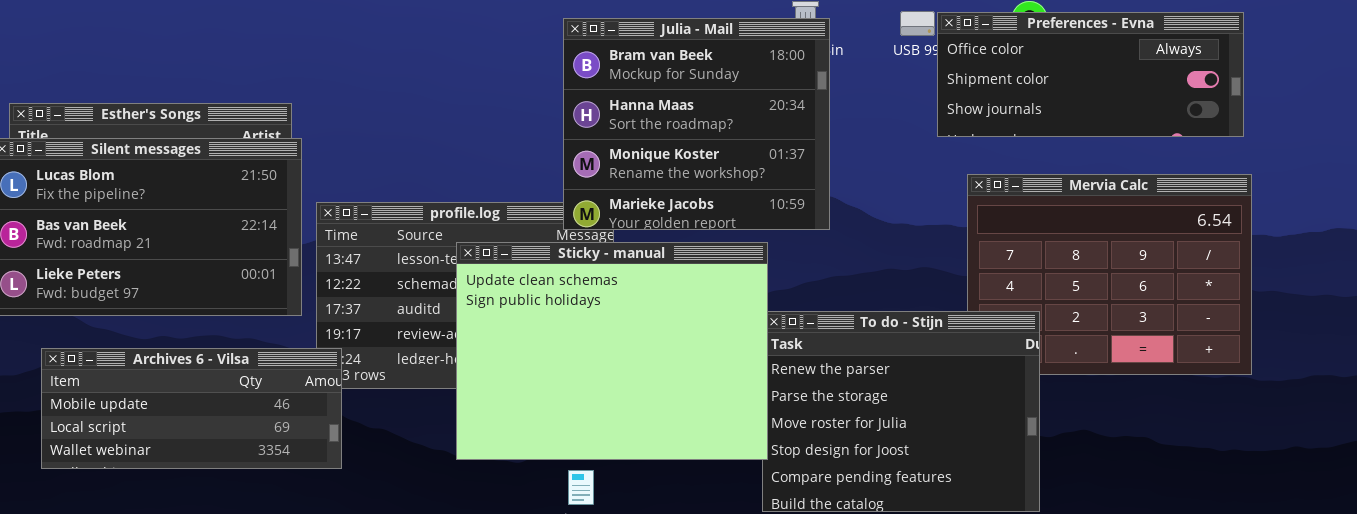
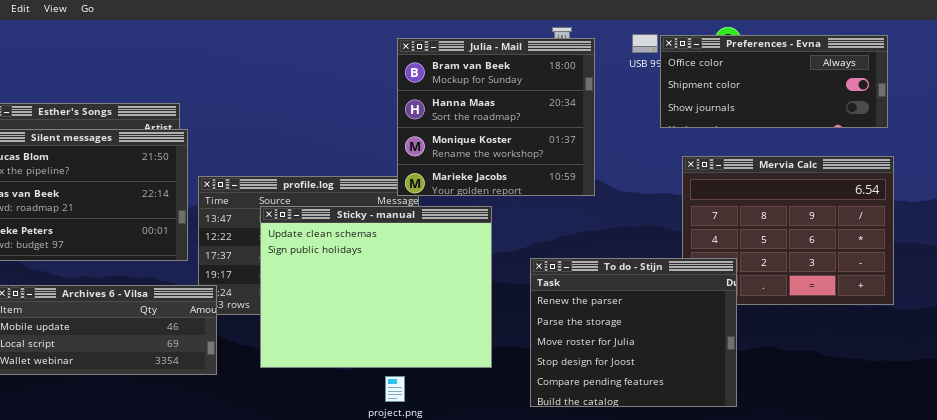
Julia - Mail: [563,18,830,230] -> [397,38,595,196], moved
Sticky - manual: [456,242,768,460] -> [260,206,492,368], moved

